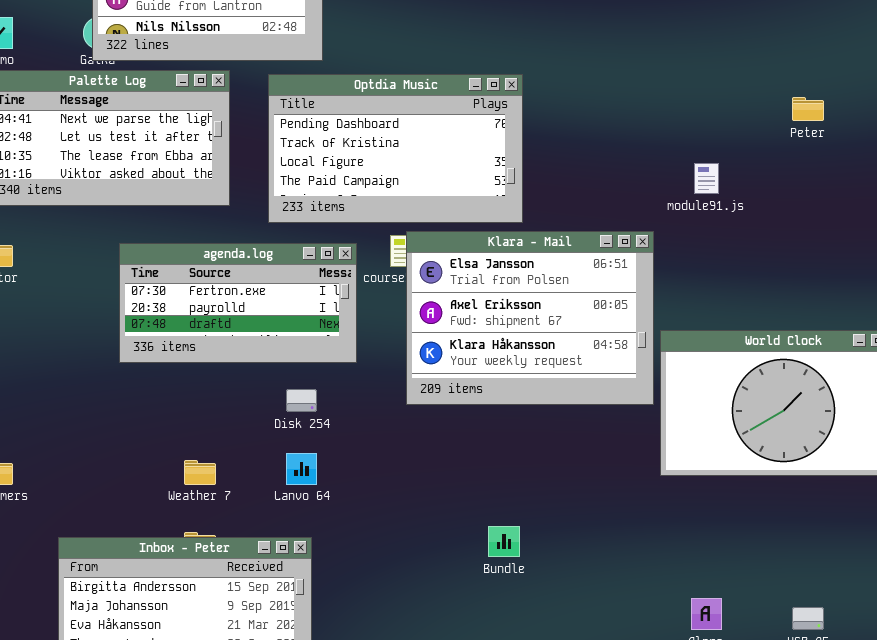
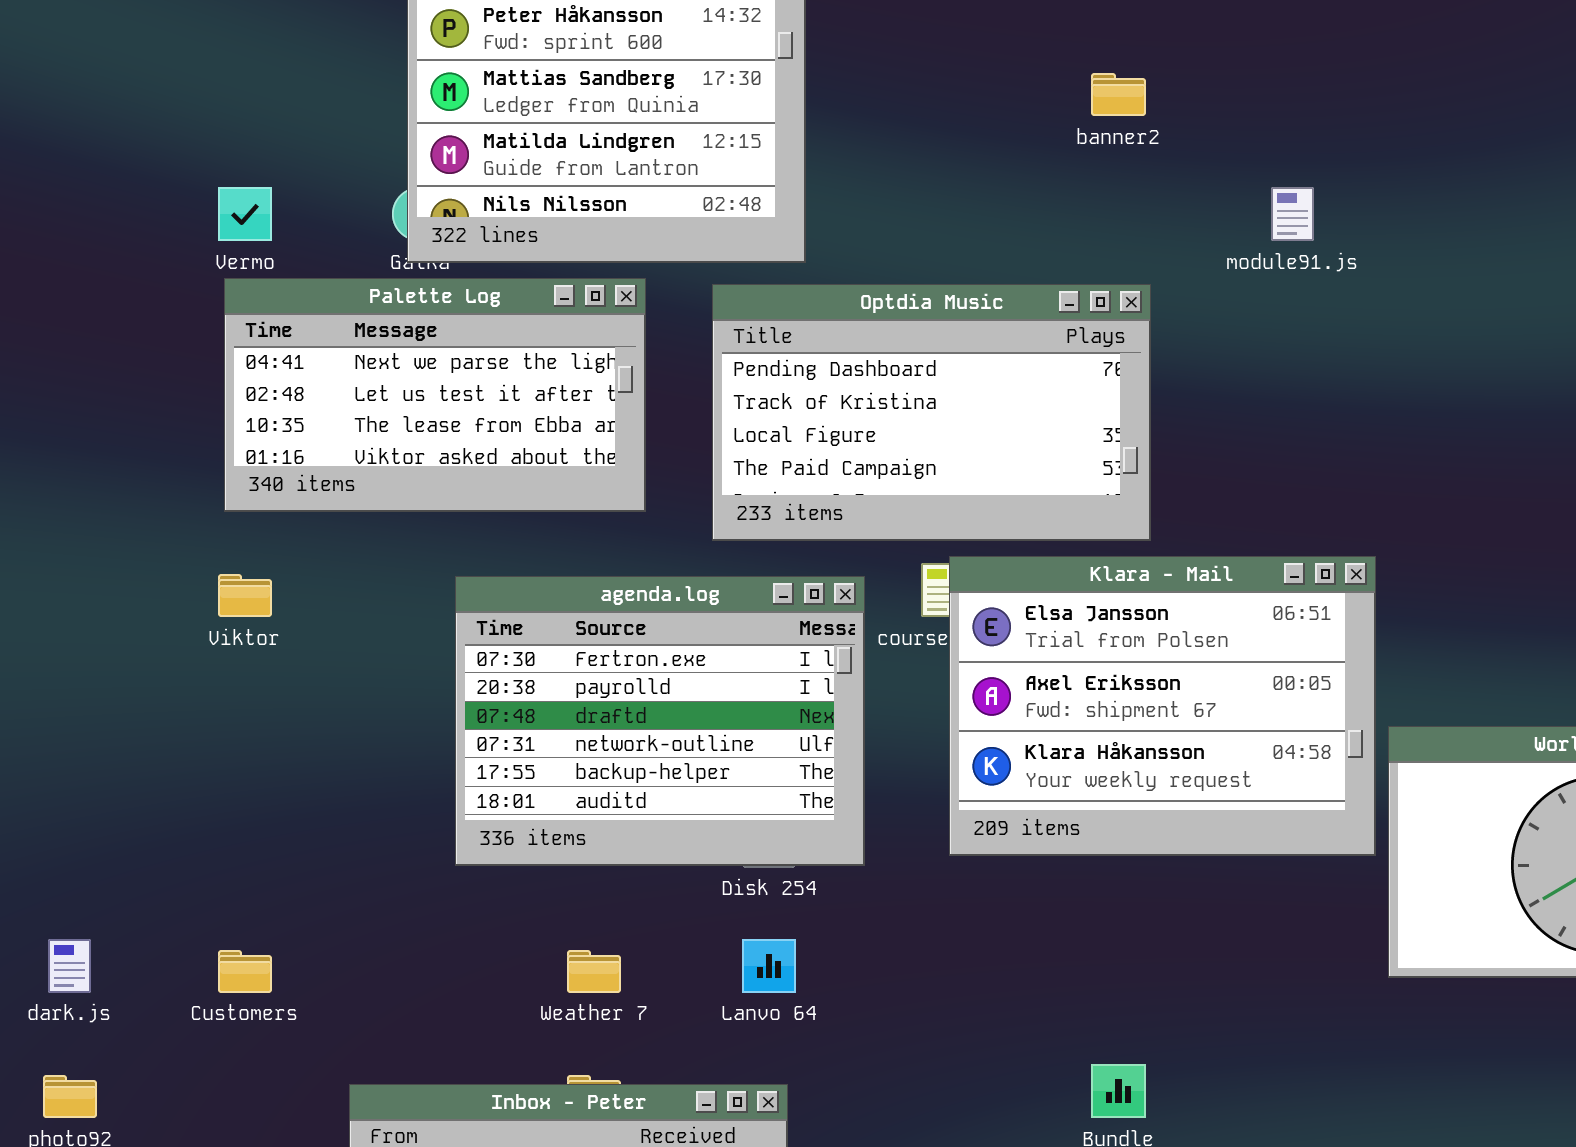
module91.js: [694,163,719,194] -> [1271,187,1314,241], moved
agenda.log: [119,243,357,363] -> [455,576,865,866], resized

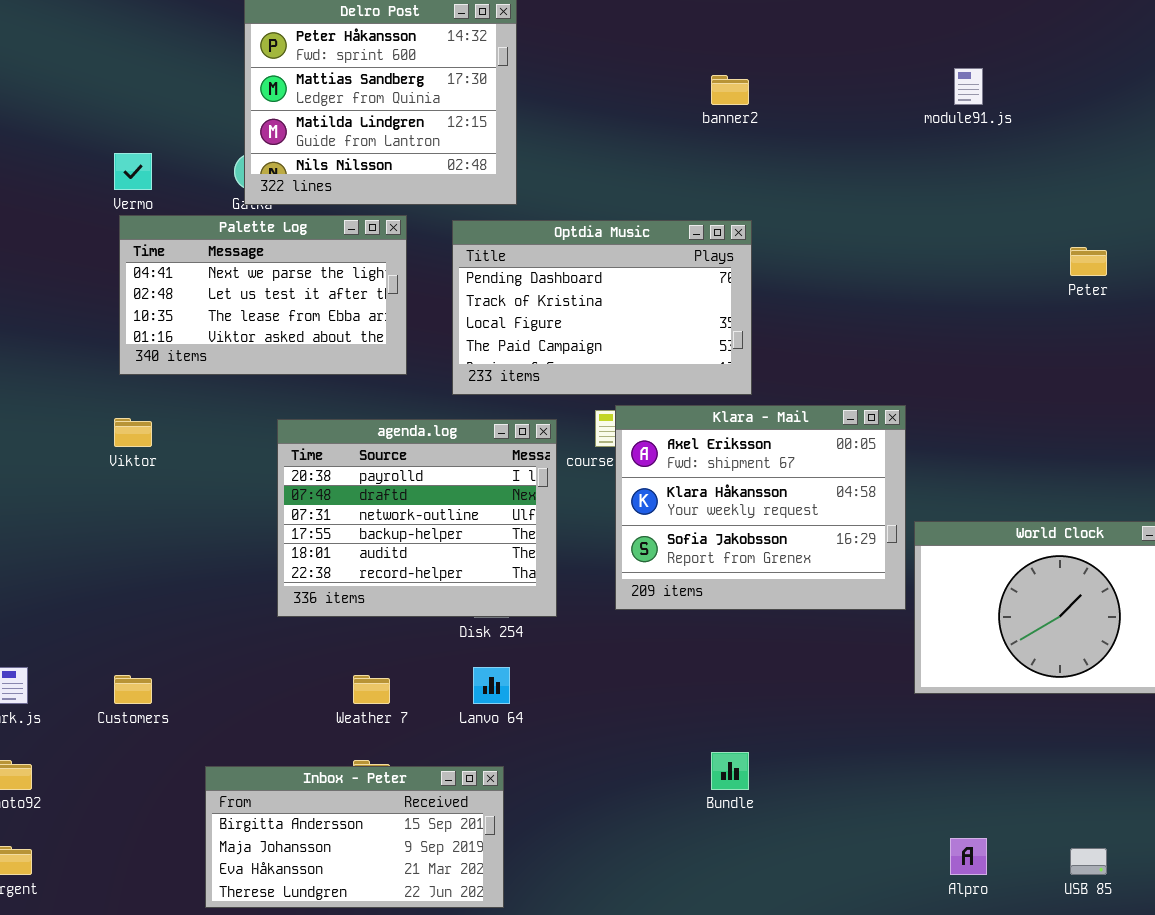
module91.js: [1271,187,1314,241] -> [954,68,983,105], moved
Klara - Mail: [949,556,1376,856] -> [615,405,906,610], scrolled down 1 row
agenda.log: [455,576,865,866] -> [277,419,557,617], scrolled down 1 row

